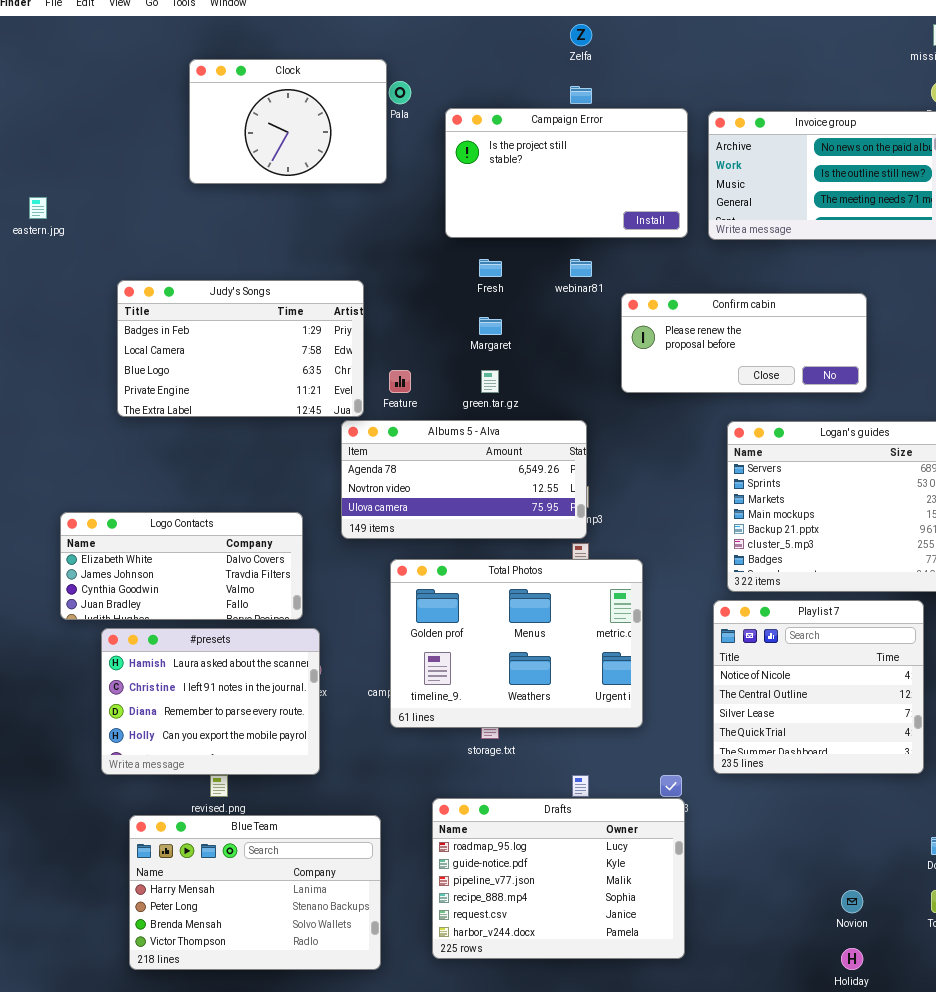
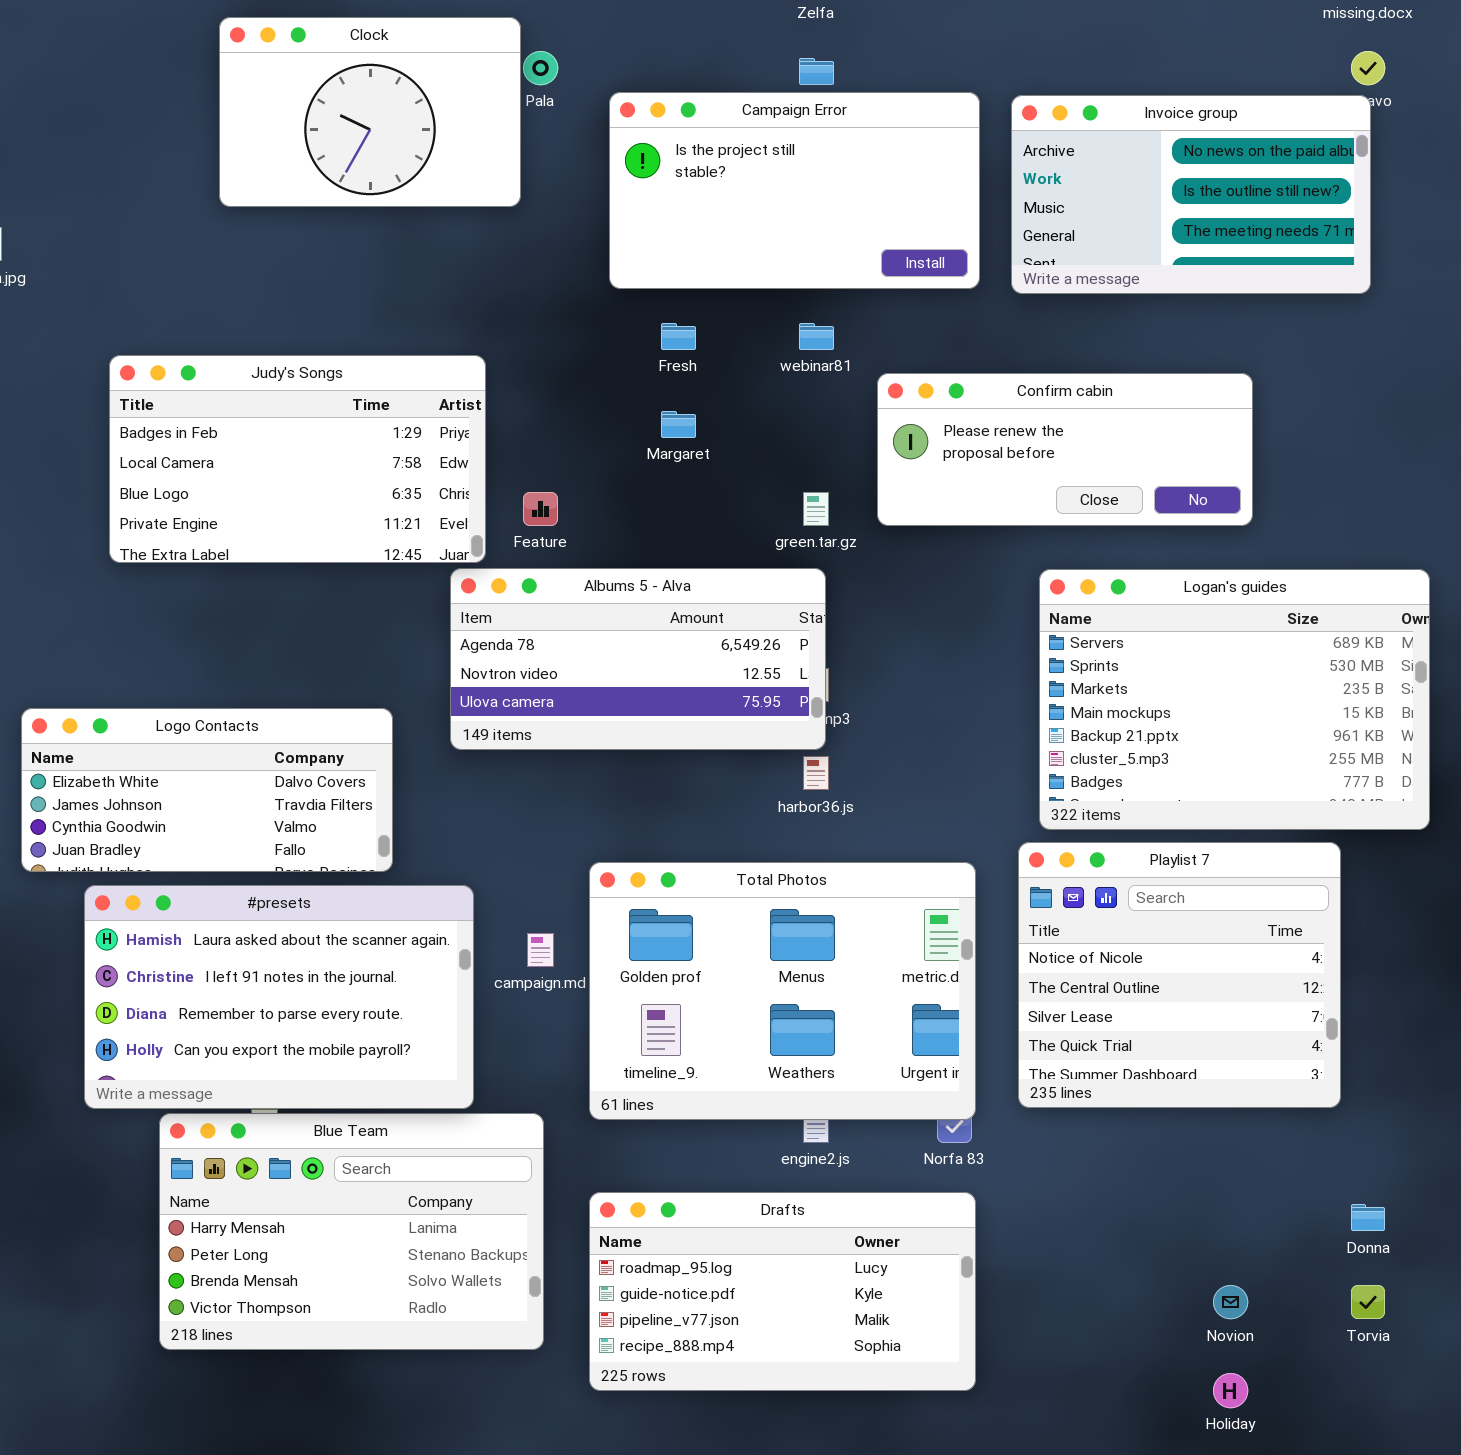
green.tar.gz: [481,370,499,393] -> [803,492,829,526], moved
Total Photos: [390,559,643,728] -> [589,862,976,1120], moved
#presets: [101,628,320,775] -> [84,885,474,1109], resized
Drafts: [432,798,685,959] -> [589,1192,976,1391], resized
Blue Team: [129,815,381,970] -> [159,1113,544,1350], moved

